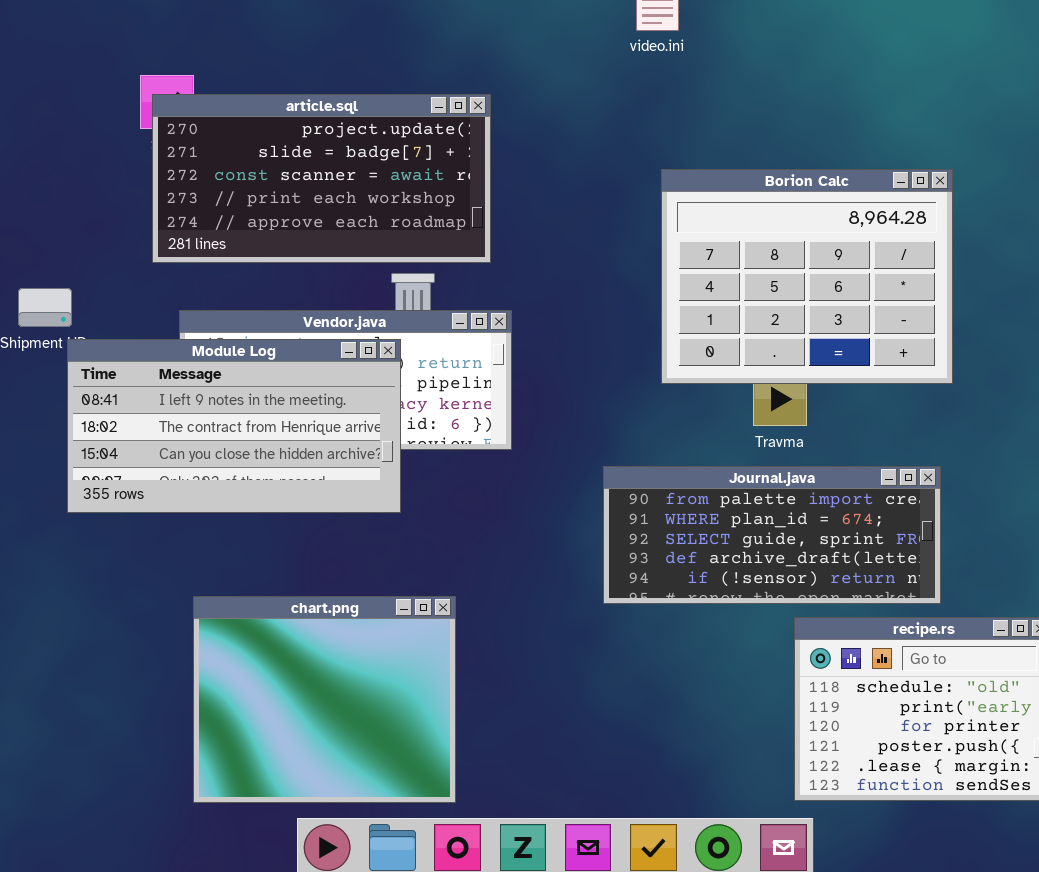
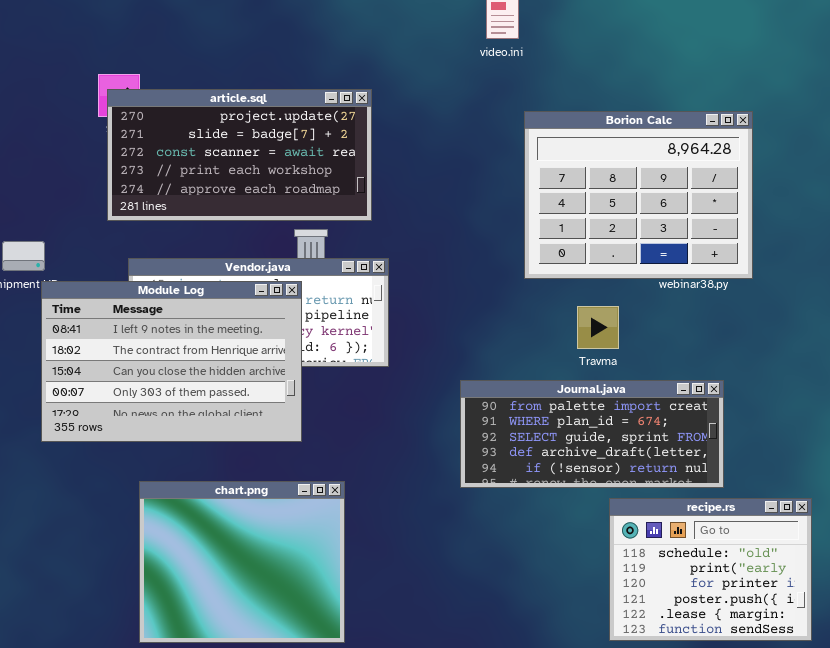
Borion Calc: [661,169,953,384] -> [524,111,753,279], moved
Module Log: [67,339,401,513] -> [41,281,302,442], resized

